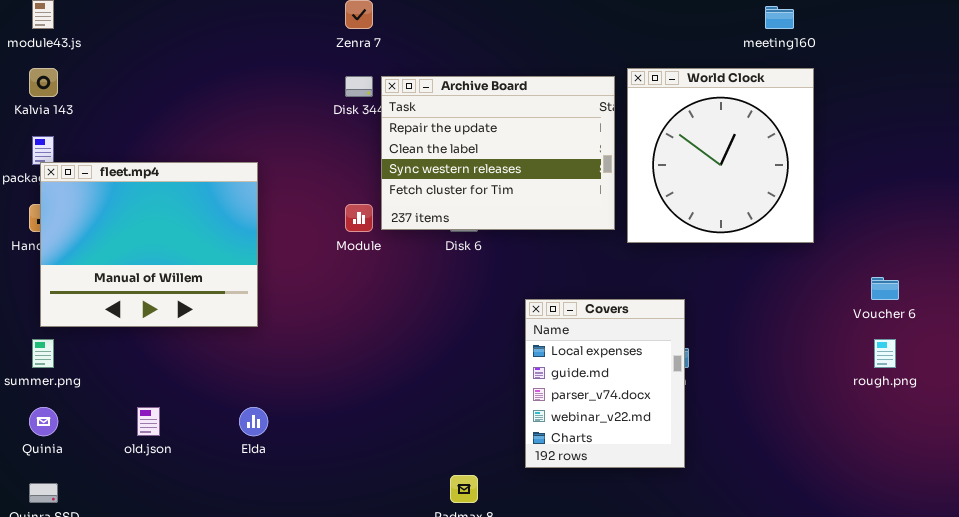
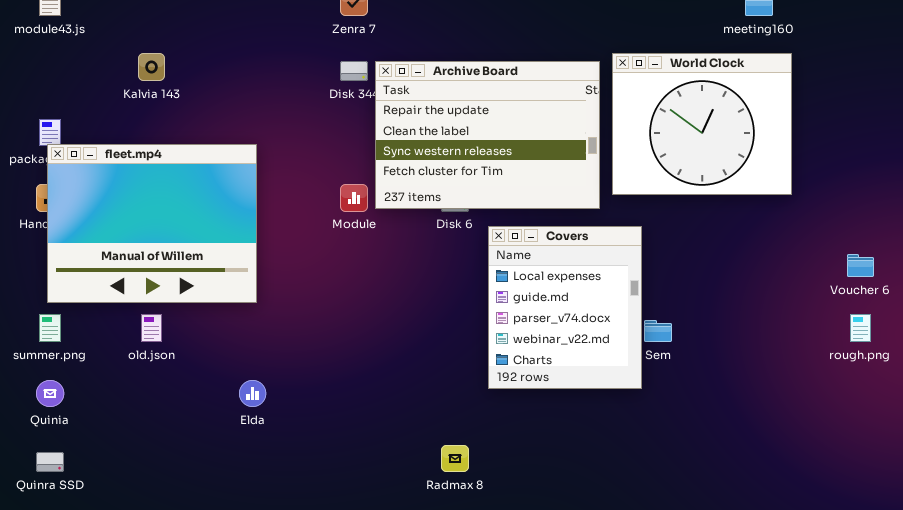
Kalvia 143: [29,68,58,97] -> [138,53,165,81], moved
World Clock: [627,68,814,243] -> [612,53,792,195], resized
Covers: [525,299,685,468] -> [488,226,642,389], moved
old.json: [137,407,160,436] -> [141,314,162,342], moved

